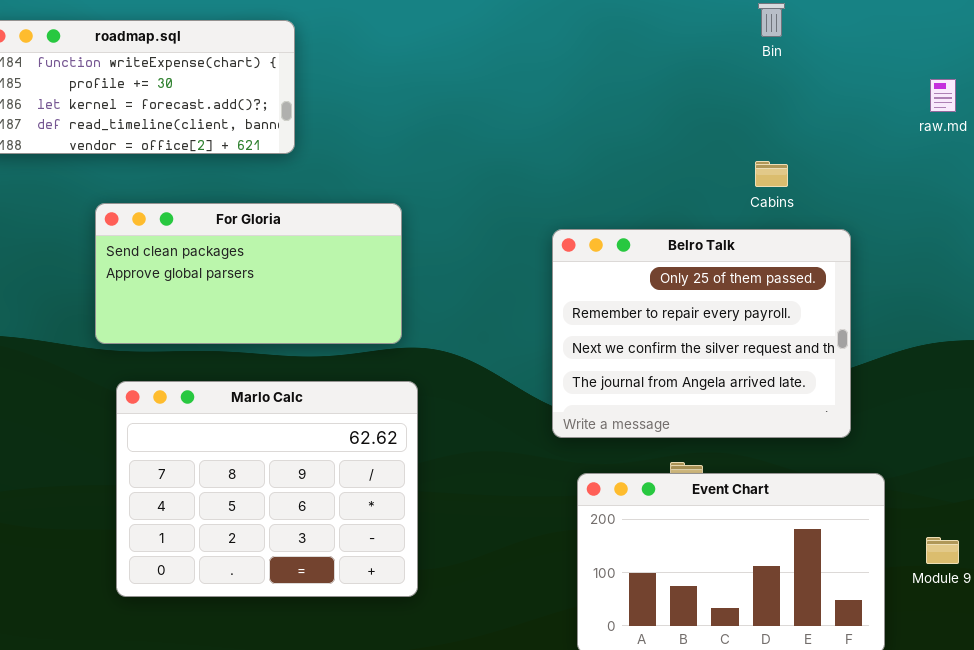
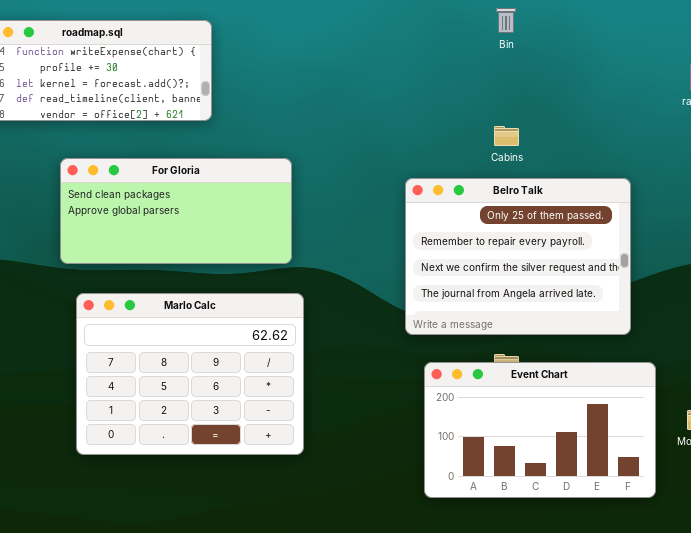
Bin: [758,3,785,37] -> [496,8,516,33], moved
Cabins: [755,161,788,187] -> [494,126,519,146], moved

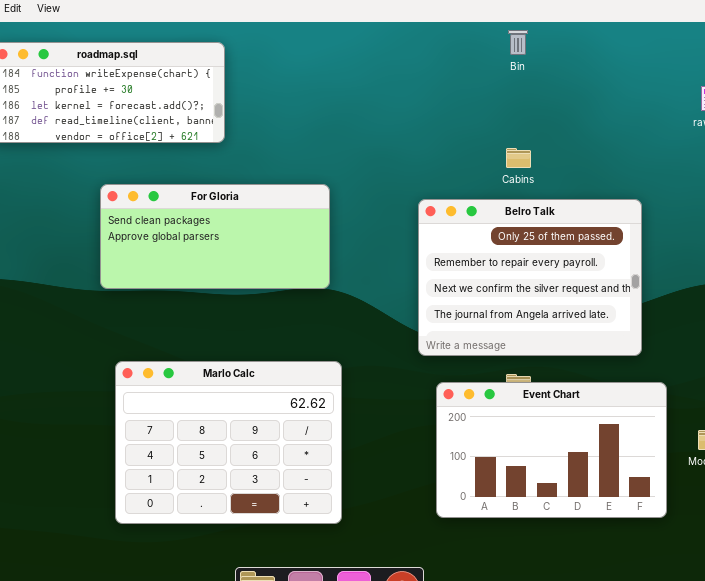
For Gloria: [60,158,292,264] -> [100,184,330,289], moved
Marlo Calc: [76,293,304,455] -> [115,361,342,524], moved

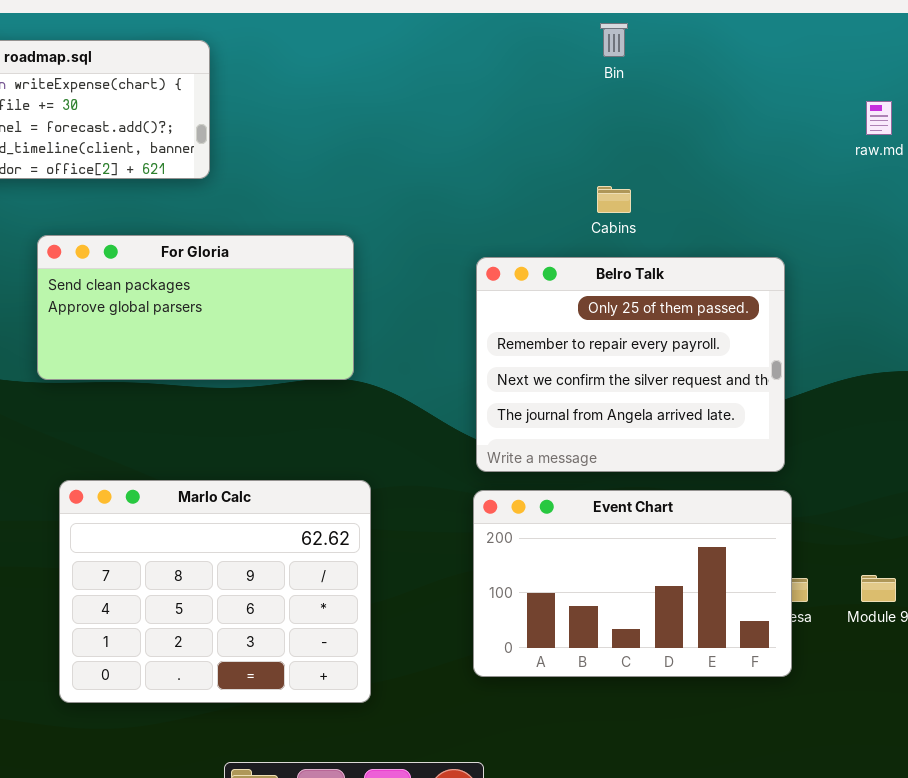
Event Chart: [436,382,667,518] -> [473,490,792,677], moved

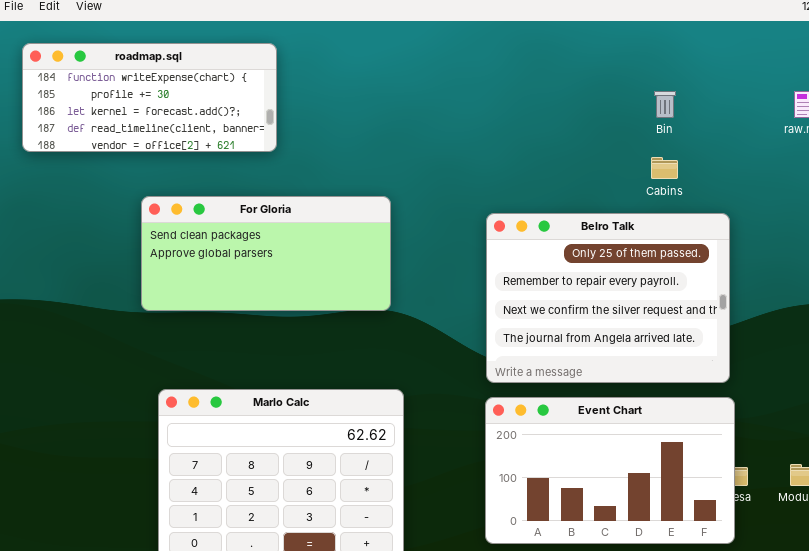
Bin: [600,23,628,57] -> [654,91,676,118], moved
Cabins: [597,186,631,213] -> [651,157,678,179], moved

